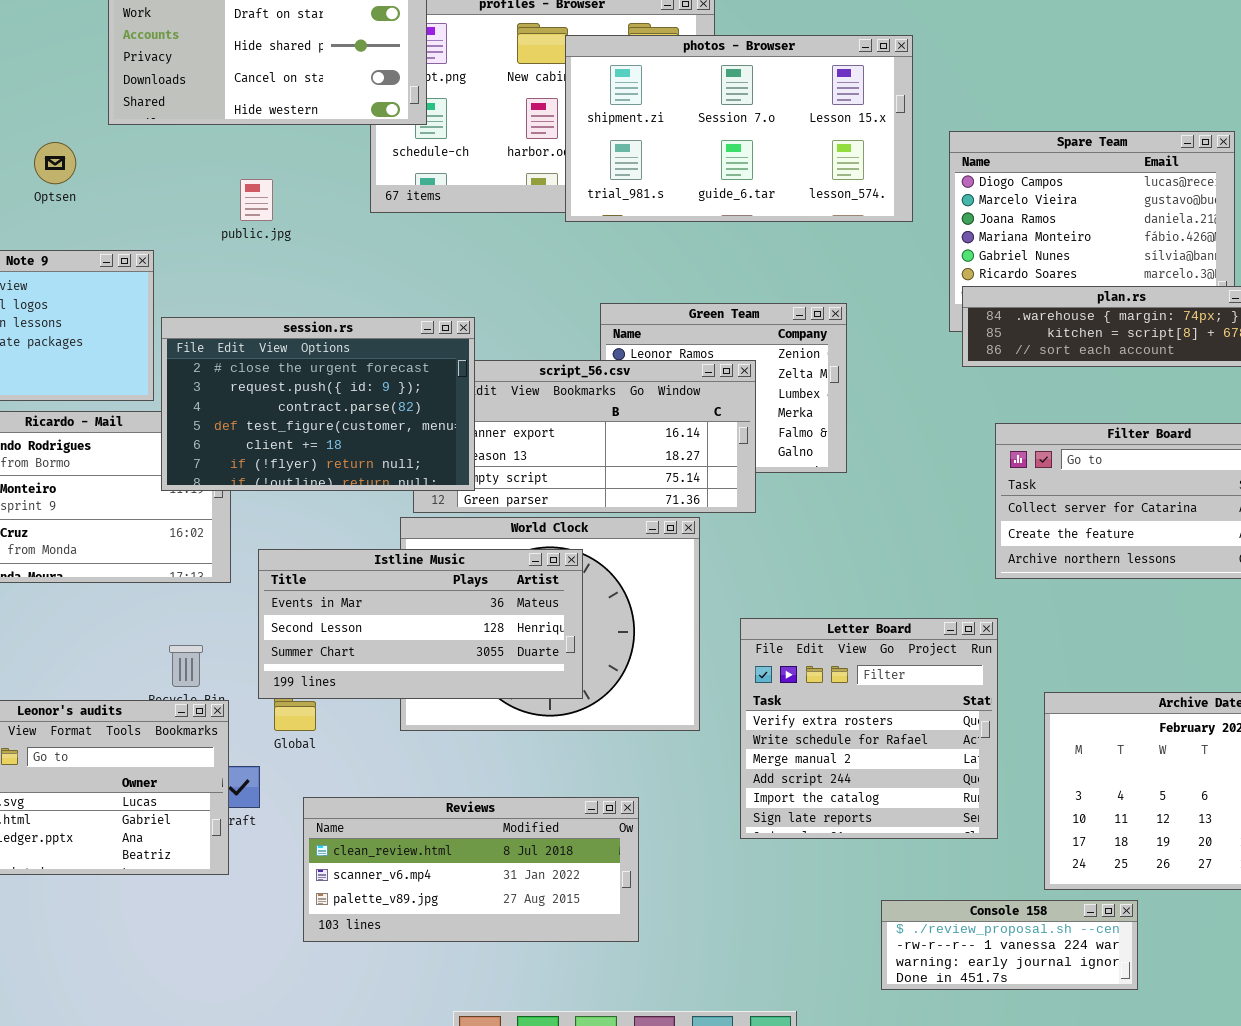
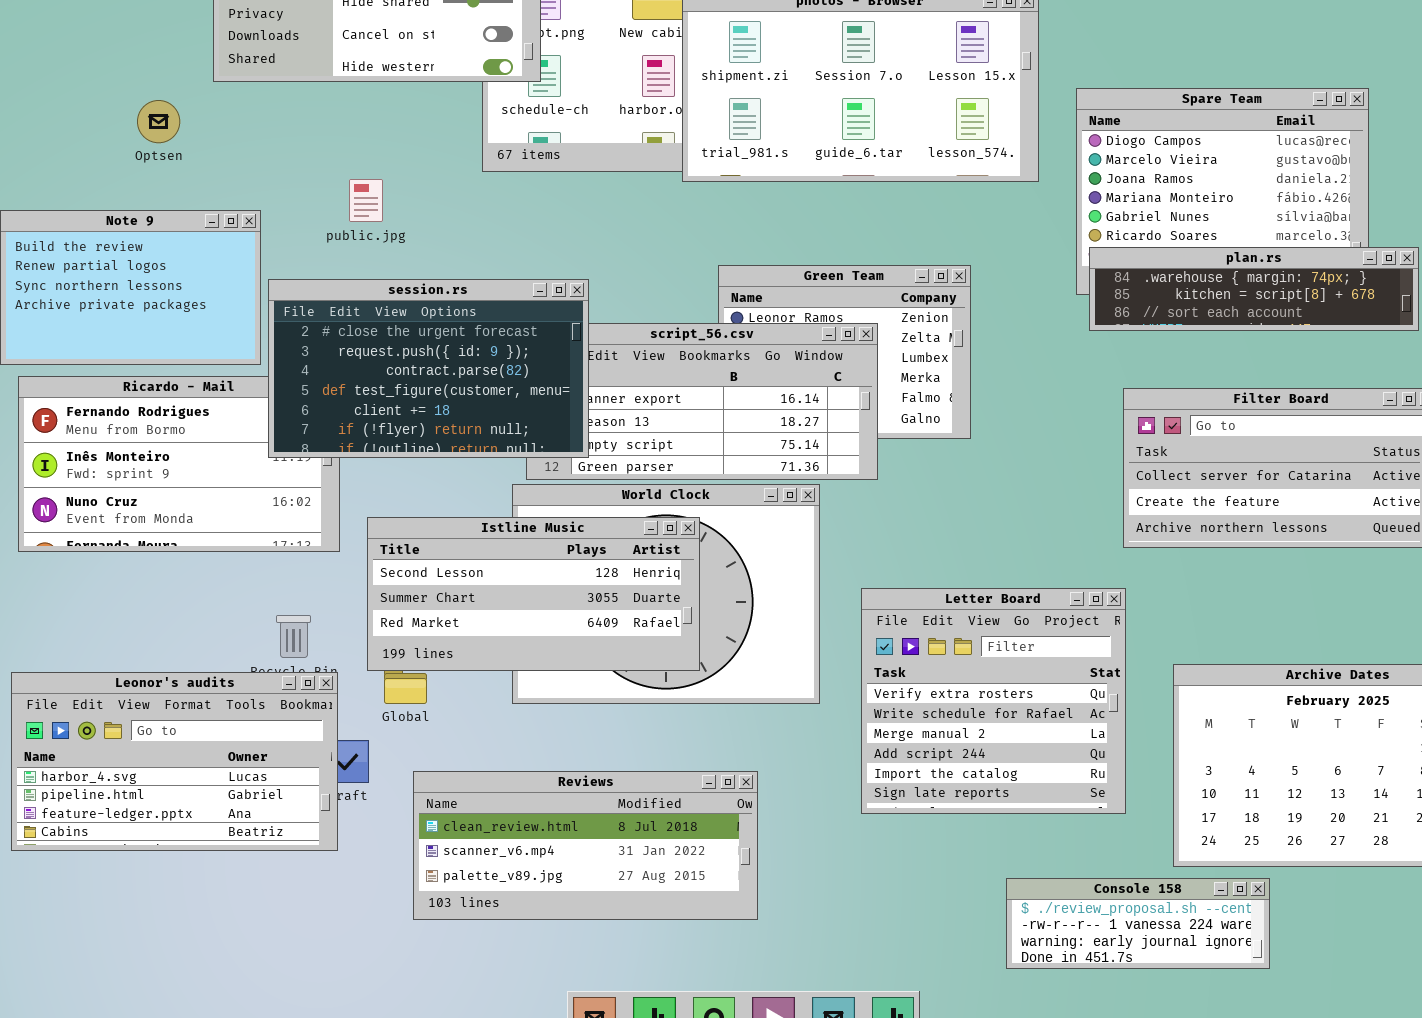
public.jpg: [240,179,273,221] -> [349,179,383,222], moved
Istline Music: [258,549,583,699] -> [367,517,700,671], scrolled down 1 row

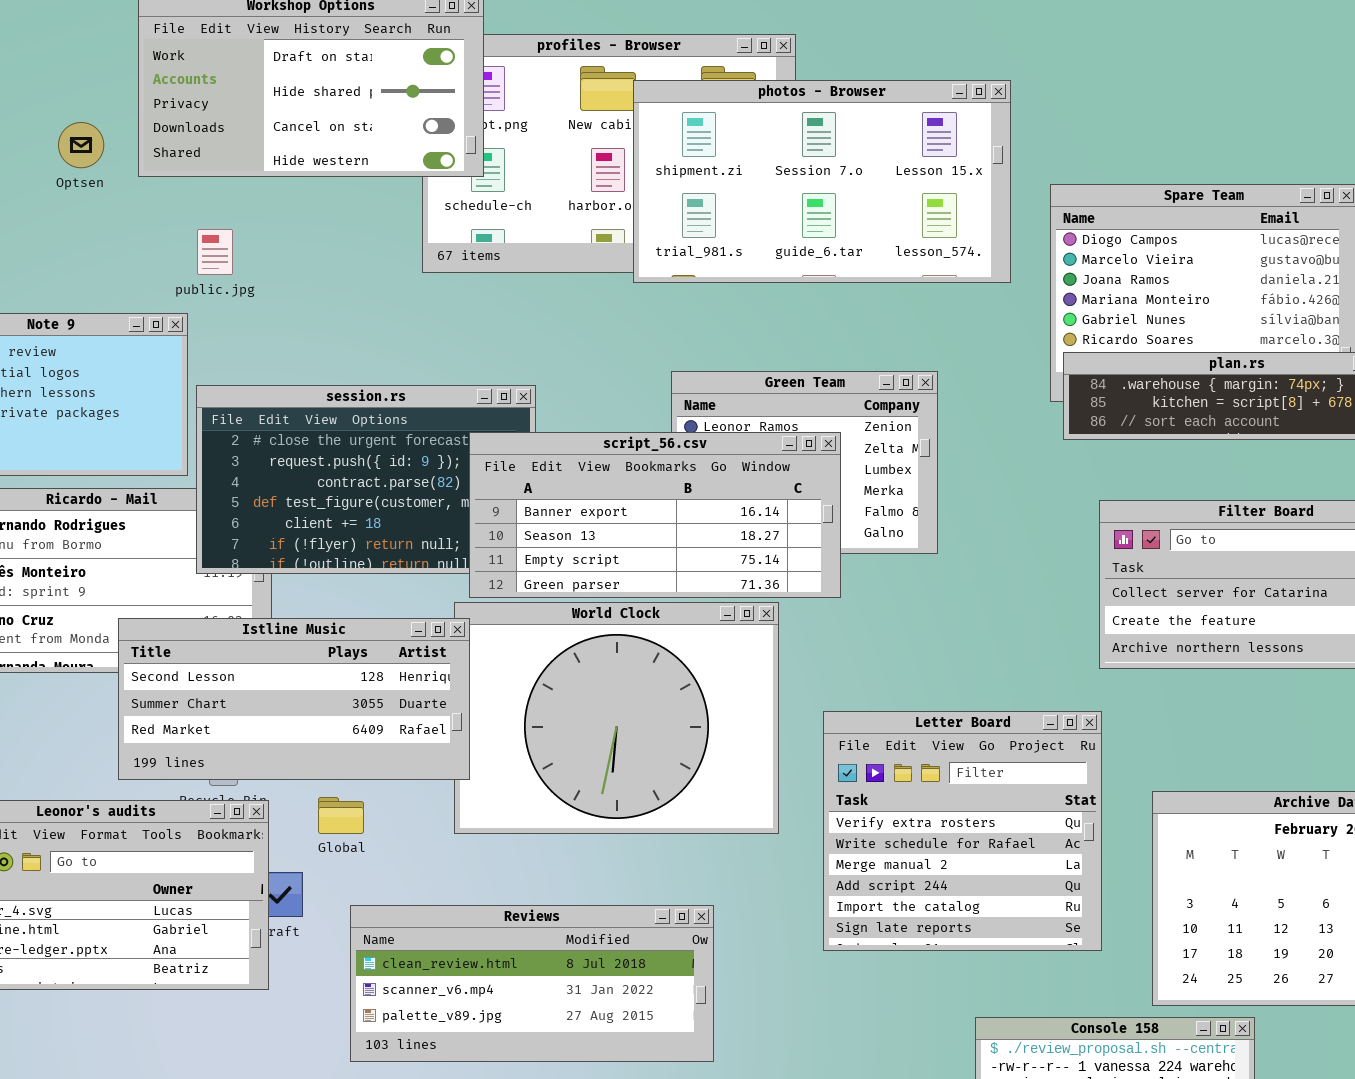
Optsen: [137,100,180,143] -> [58,122,104,168], moved
public.jpg: [349,179,383,222] -> [197,229,233,275], moved
script_56.csv: [526,323,878,480] -> [469,432,841,598], raised
Istline Music: [367,517,700,671] -> [118,618,470,780], moved

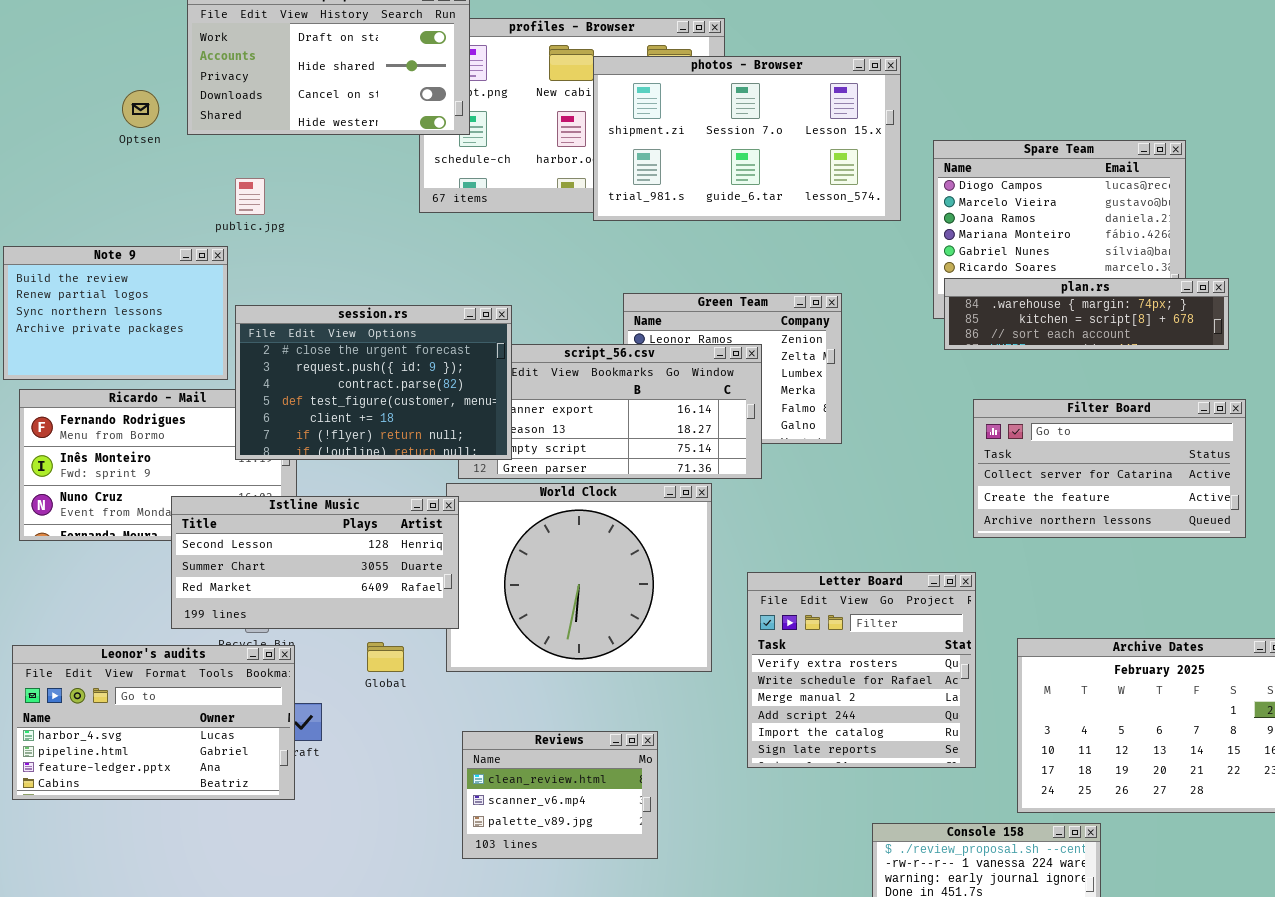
session.rs: [196,385,536,574] -> [235,305,512,460], raised
Global: [318,797,364,834] -> [367,642,404,672], moved
Reviews: [350,905,714,1062] -> [462,731,658,859], resized

